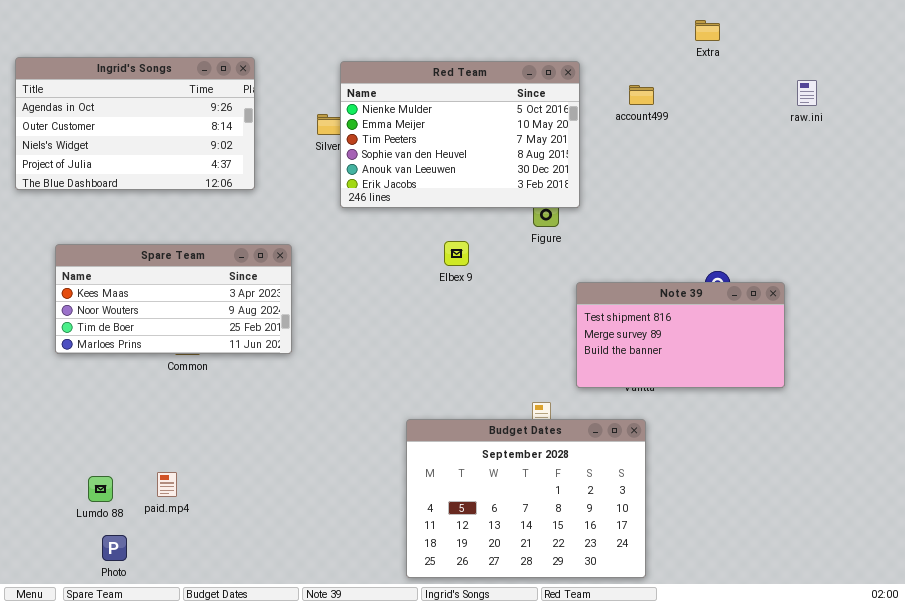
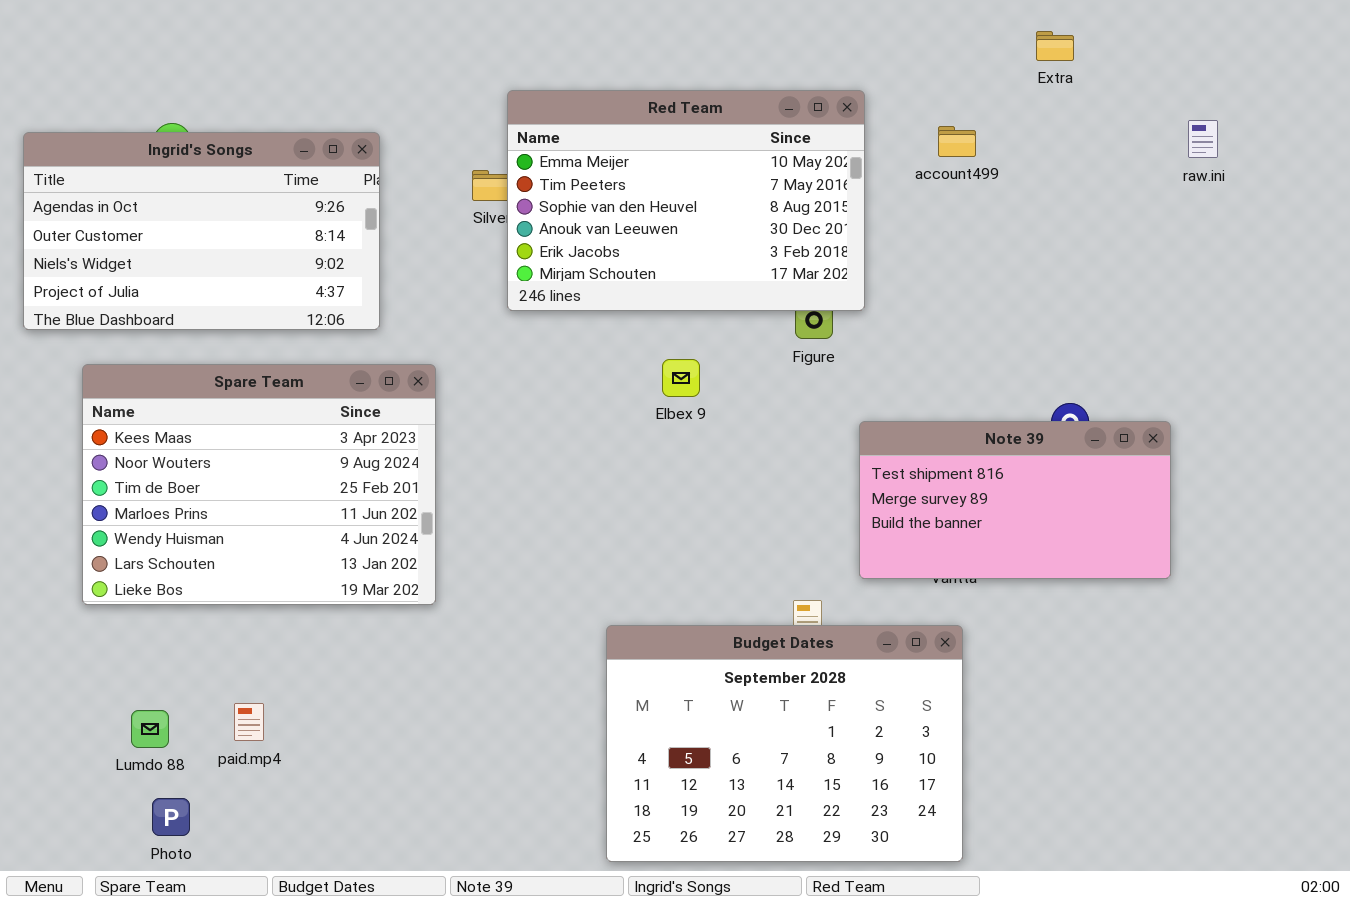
Ingrid's Songs: [15,57,255,190] -> [23,132,380,330], moved
Red Team: [340,61,580,208] -> [507,90,865,311], scrolled down 1 row
Spare Team: [55,244,292,354] -> [82,364,436,605], resized

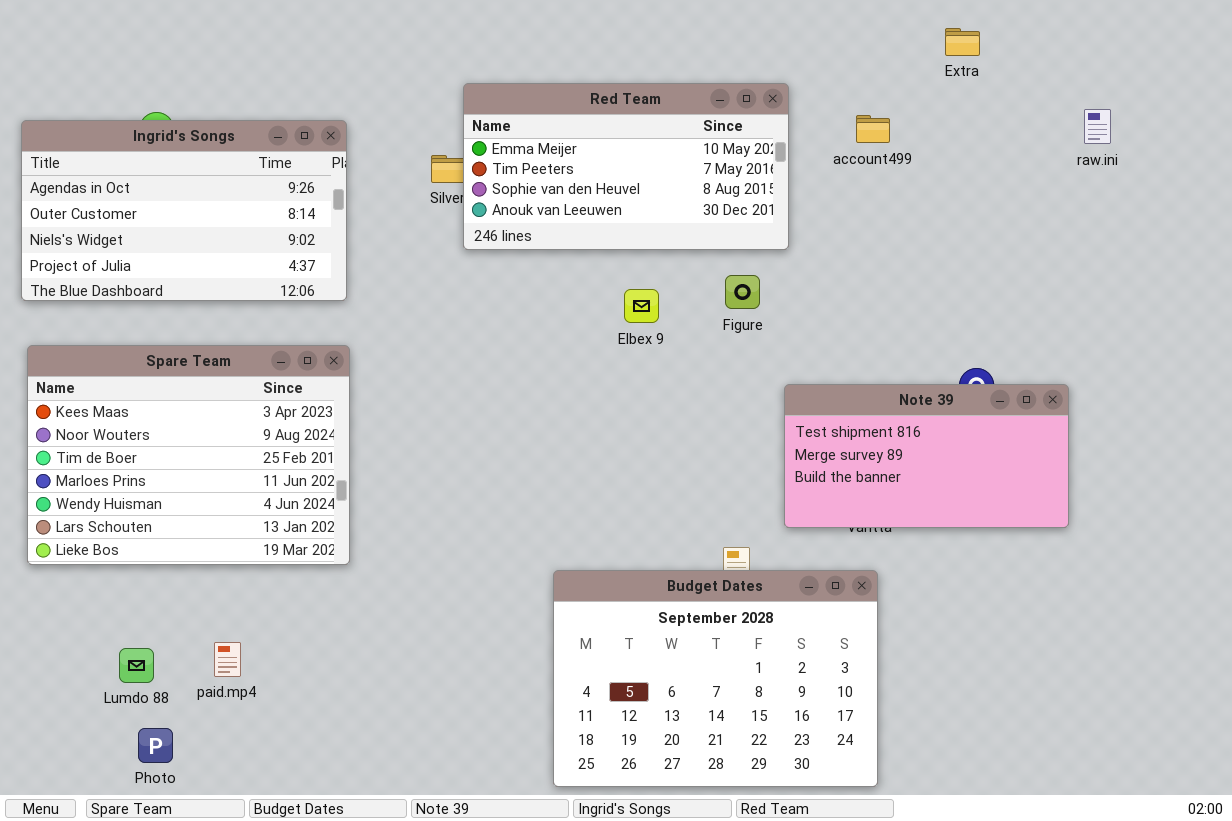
Red Team: [507,90,865,311] -> [463,83,789,250], resized
Elbex 9: [662,359,700,397] -> [624,289,659,323], moved
Spare Team: [82,364,436,605] -> [27,345,350,565], moved

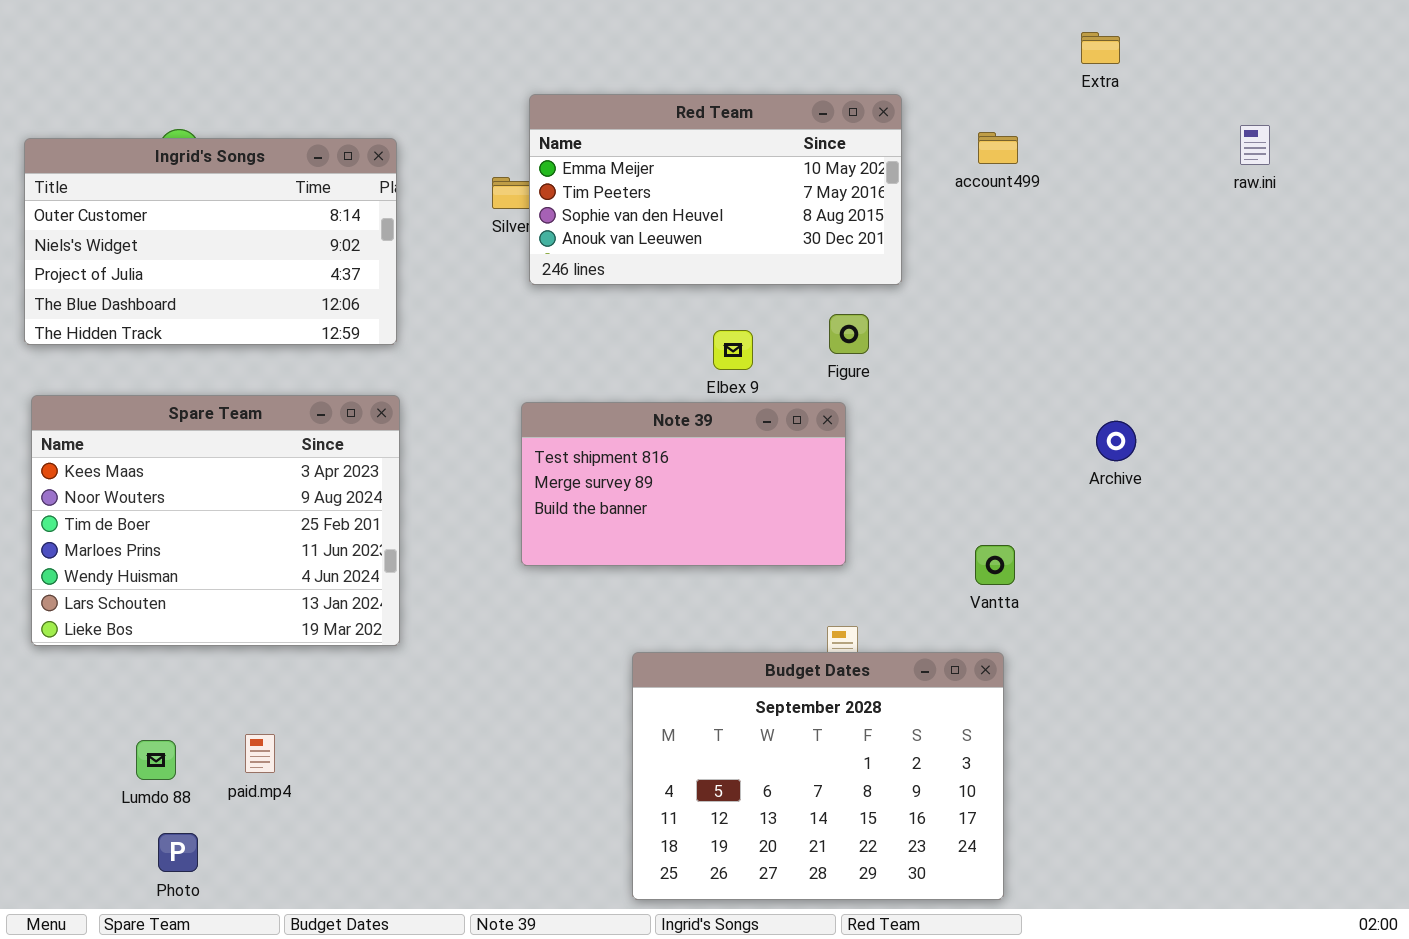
Ingrid's Songs: [21,120,347,301] -> [24,138,397,345], scrolled down 1 row
Note 39: [784,384,1069,528] -> [521,402,846,566], moved

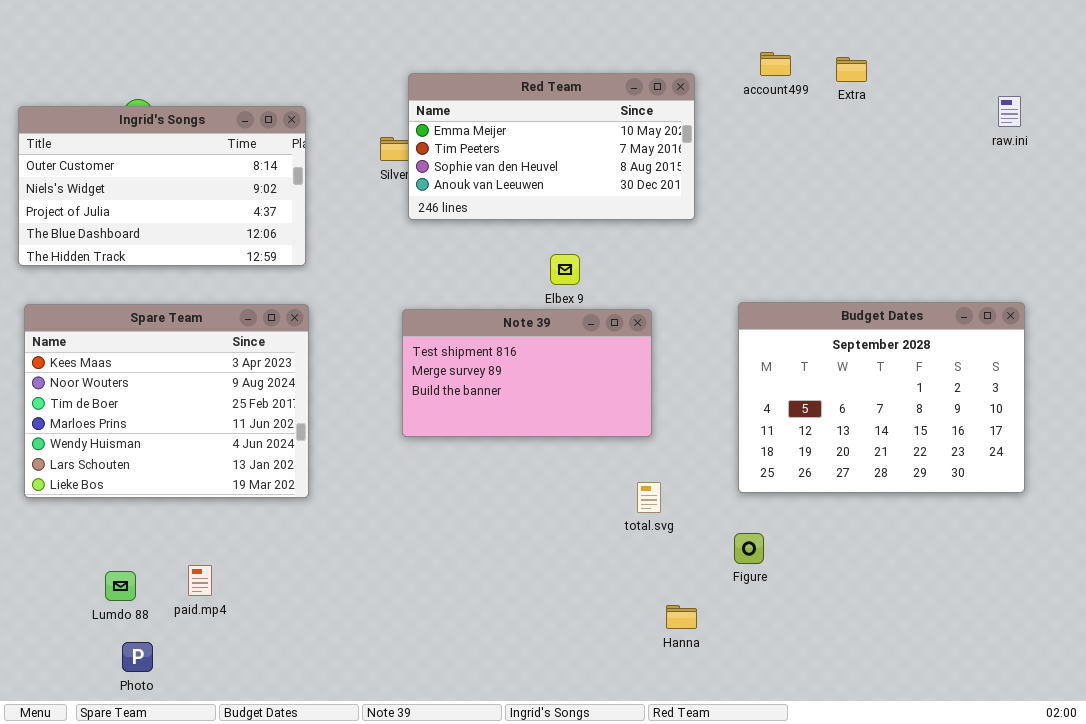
Extra: [1081,32,1120,64] -> [836,57,867,82], moved
raw.ini: [1240,125,1270,165] -> [998,96,1021,127], moved
account499: [978,132,1018,164] -> [760,52,791,76], moved
Figure: [829,314,869,354] -> [734,533,764,564], moved
Budget Dates: [632,652,1004,900] -> [738,302,1025,493], moved

